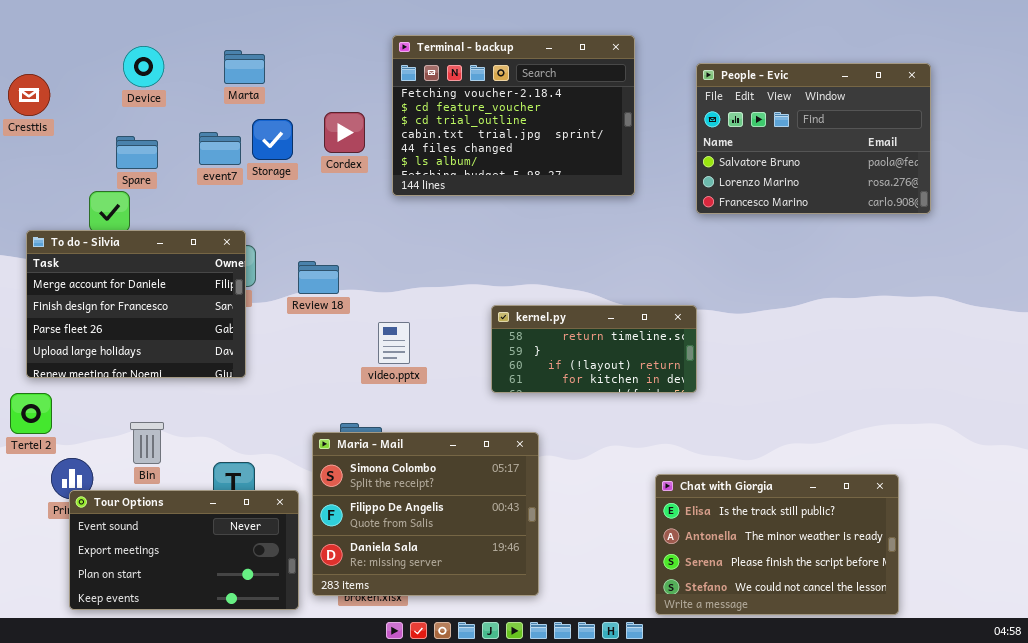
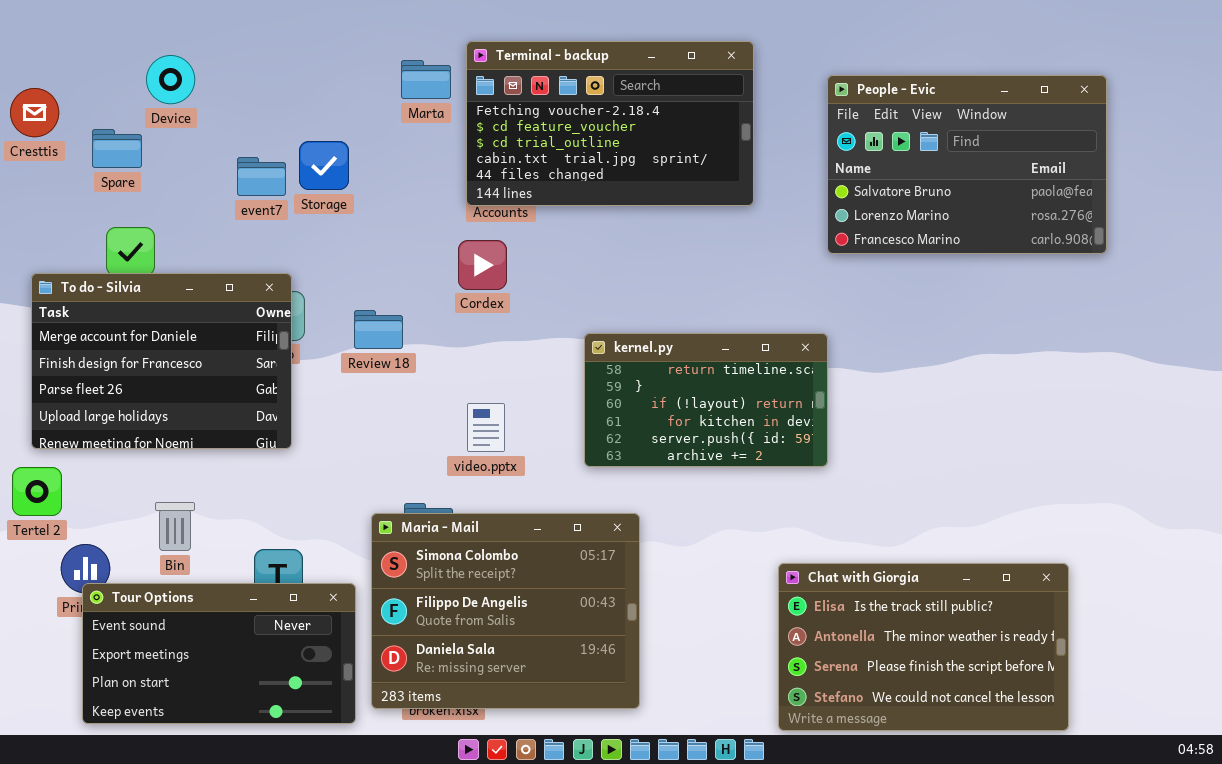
Terminal - backup: [392,35,635,196] -> [466,41,754,206], resized
Marta: [224,50,265,84] -> [401,60,451,99], moved
Cordex: [324,112,365,153] -> [458,240,507,290], moved
Spare: [116,136,158,169] -> [92,129,142,168], moved
kernel.py: [491,305,697,393] -> [584,333,828,467], resized
video.pptx: [378,322,410,364] -> [467,403,505,452], moved

